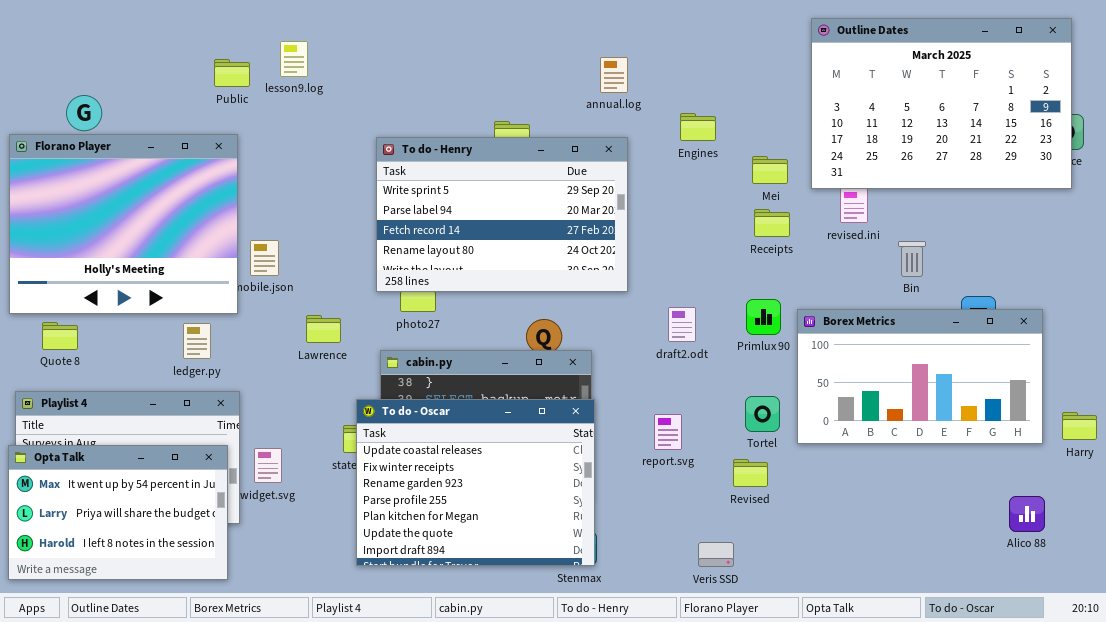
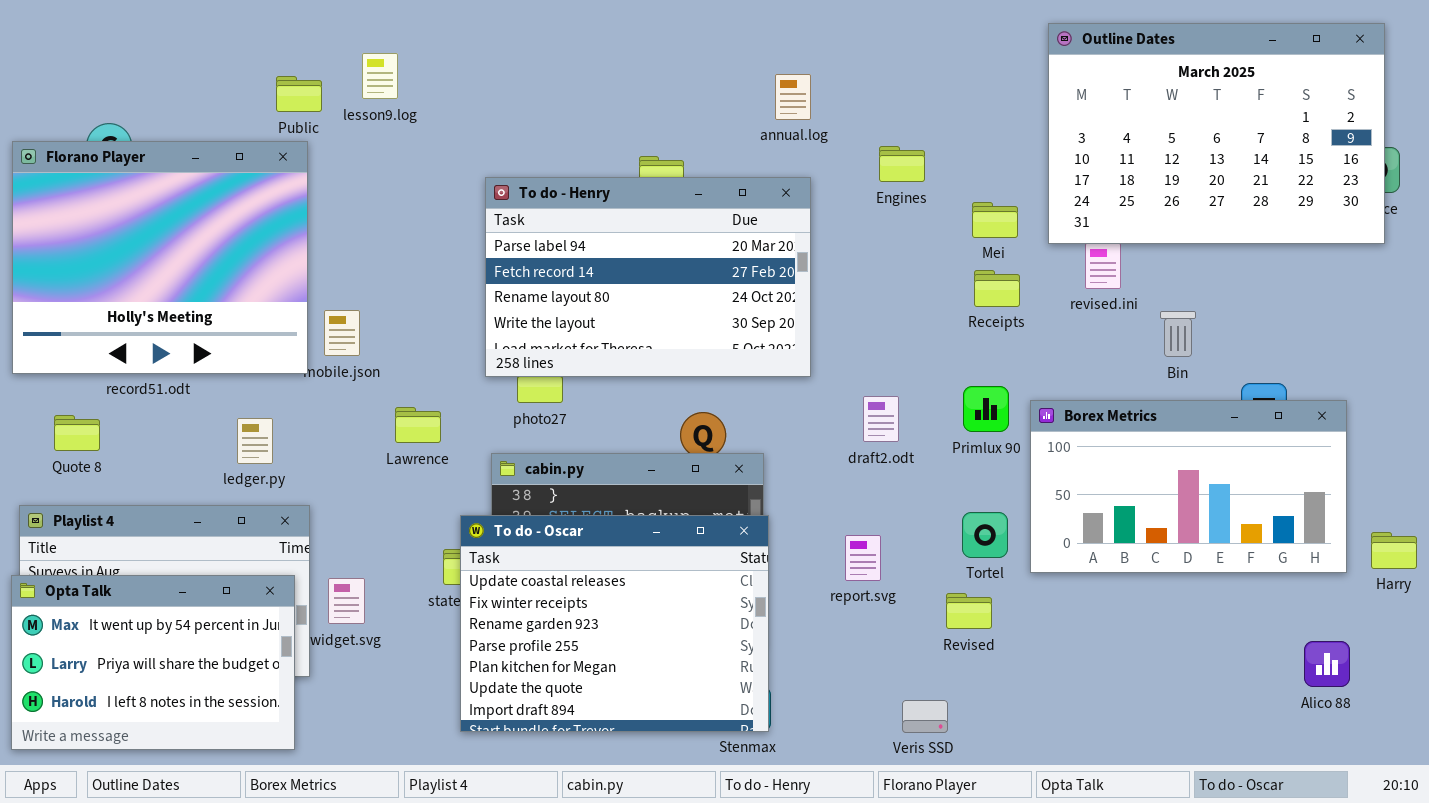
Florano Player: [9,134,238,314] -> [12,141,308,374], moved
To do - Henry: [376,137,628,292] -> [485,177,811,377], scrolled down 1 row

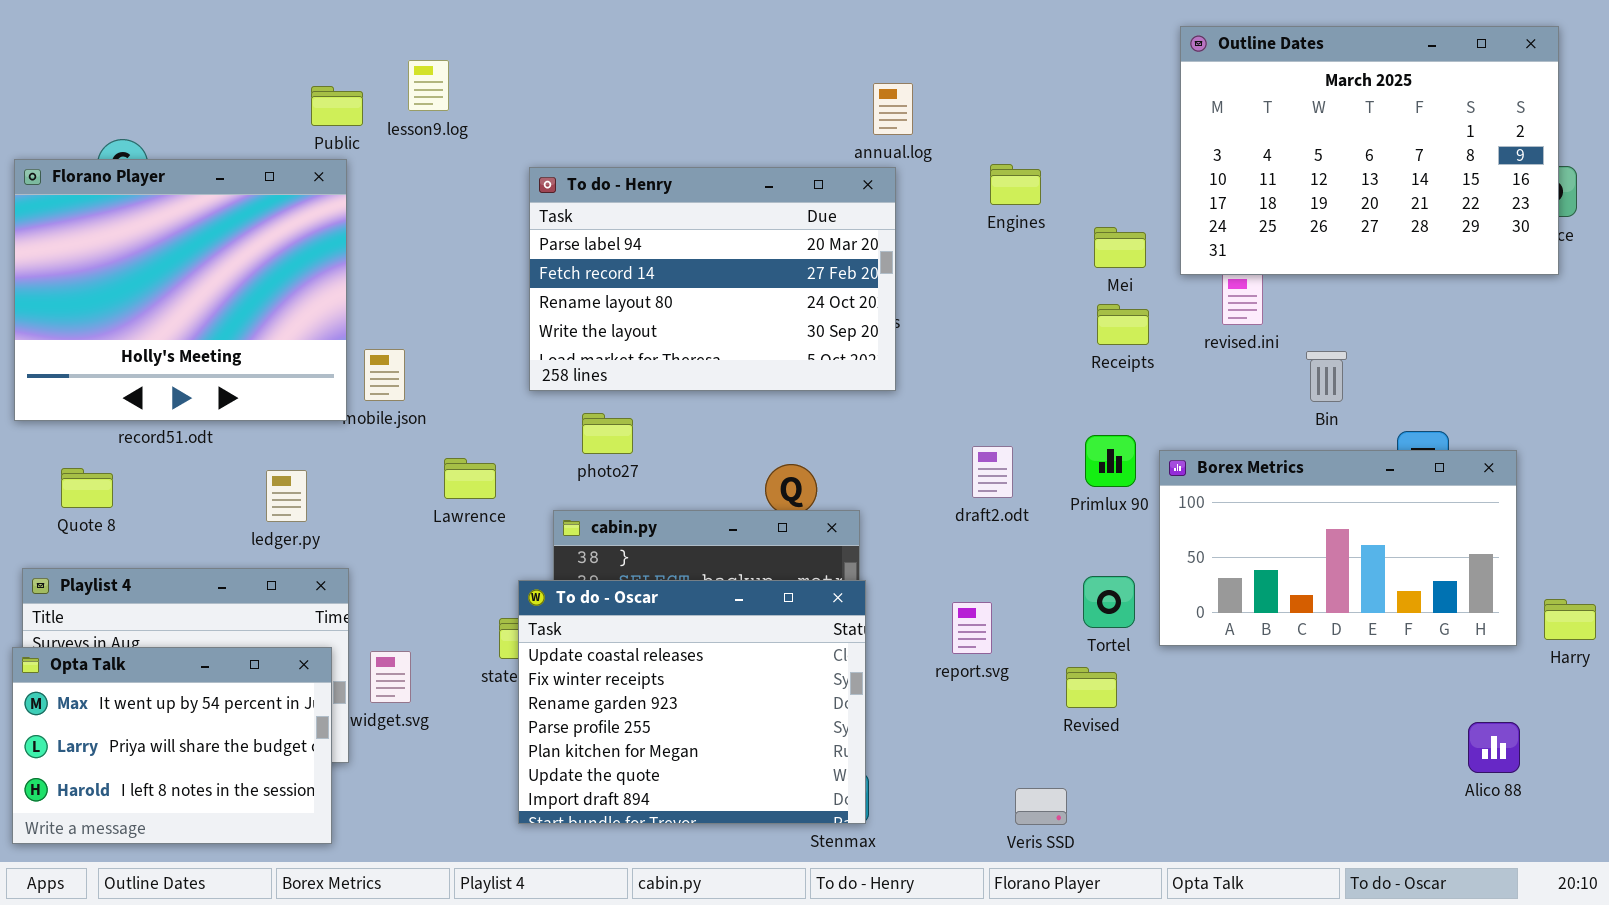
To do - Henry: [485,177,811,377] -> [529,167,896,391], moved

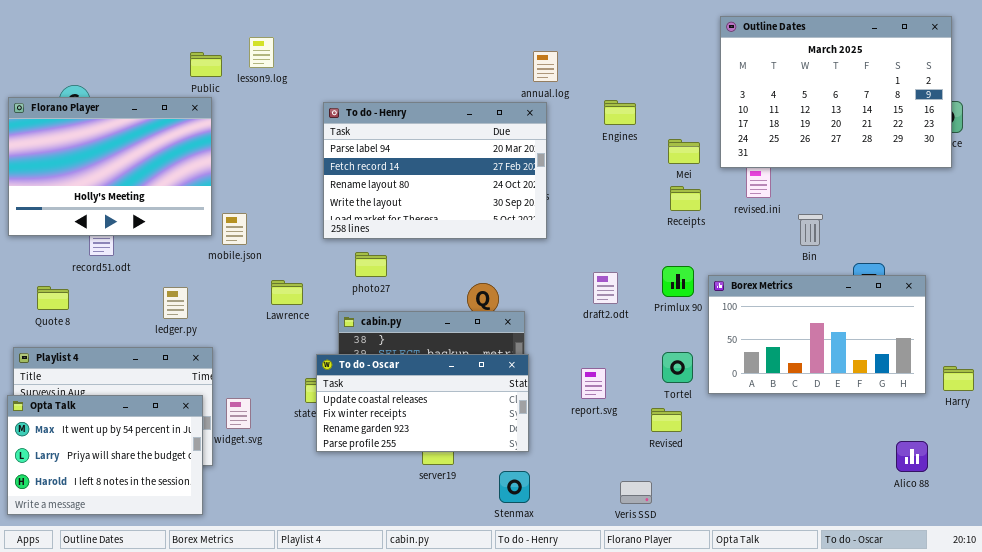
Florano Player: [14,159,347,421] -> [8,97,212,236], resized
To do - Oscar: [518,580,866,824] -> [316,354,529,452], resized

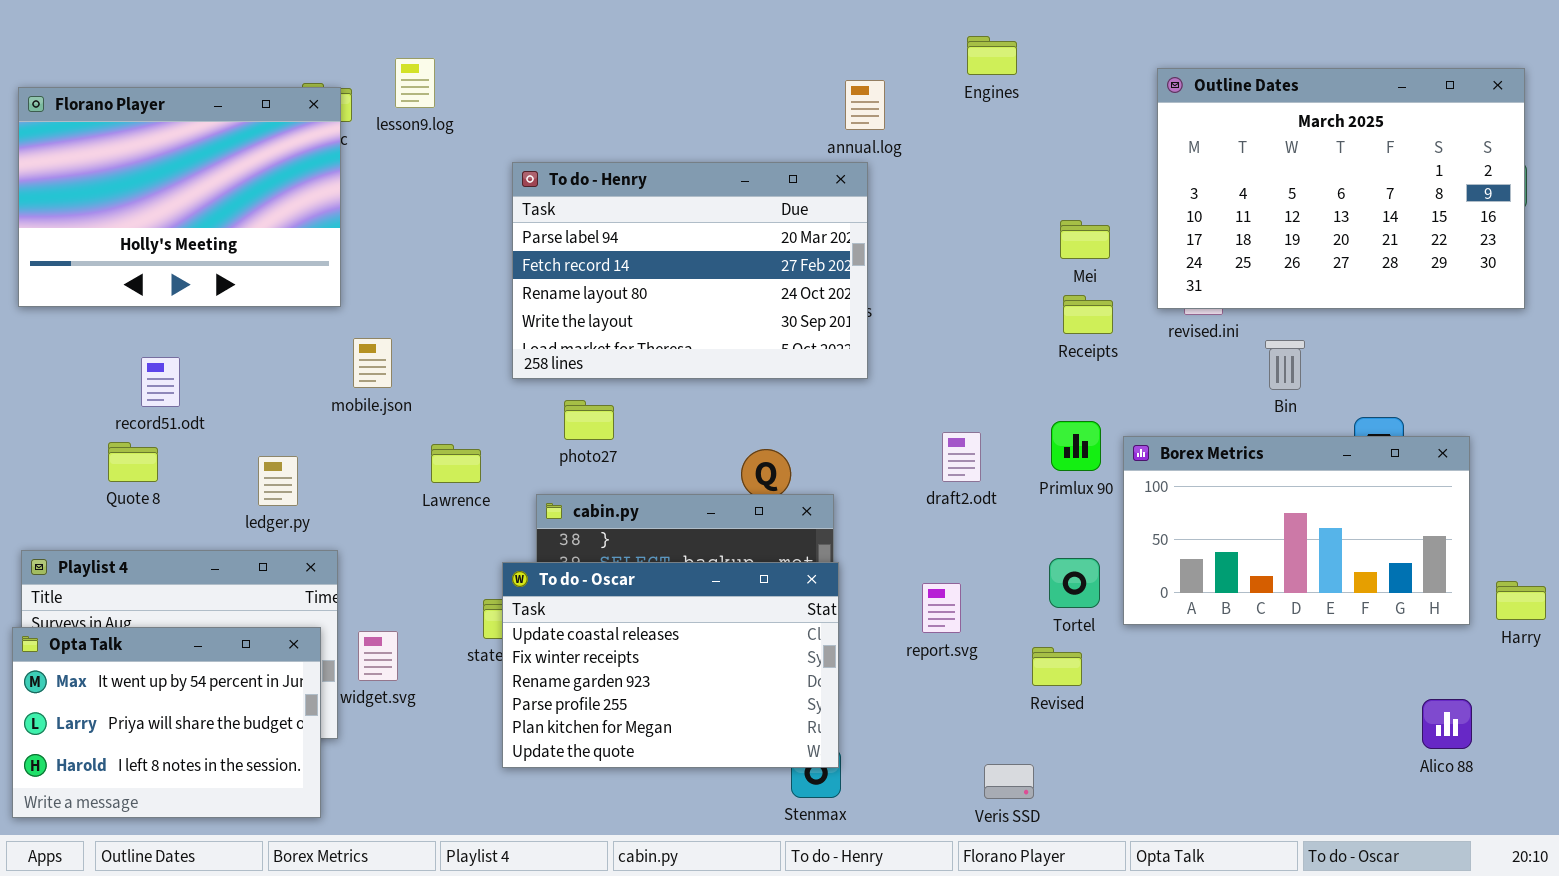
Outline Dates: [720,16,952,168] -> [1157,68,1525,309], moved
Florano Player: [8,97,212,236] -> [18,87,341,307], moved
Engines: [604,100,636,125] -> [967,36,1017,75], moved
Quote 8: [37,286,69,310] -> [108,442,158,482], moved
To do - Oscar: [316,354,529,452] -> [502,562,839,768], resized

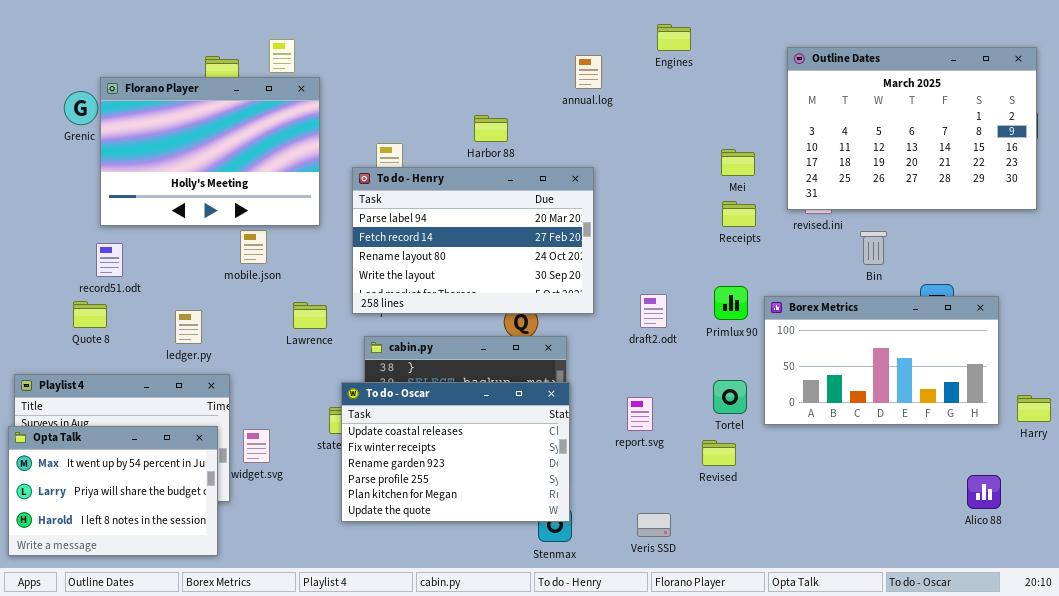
Florano Player: [18,87,341,307] -> [100,77,320,226], moved
To do - Henry: [512,162,868,379] -> [352,167,594,314], moved
Veris SSD: [984,764,1034,799] -> [637,513,671,537], moved

